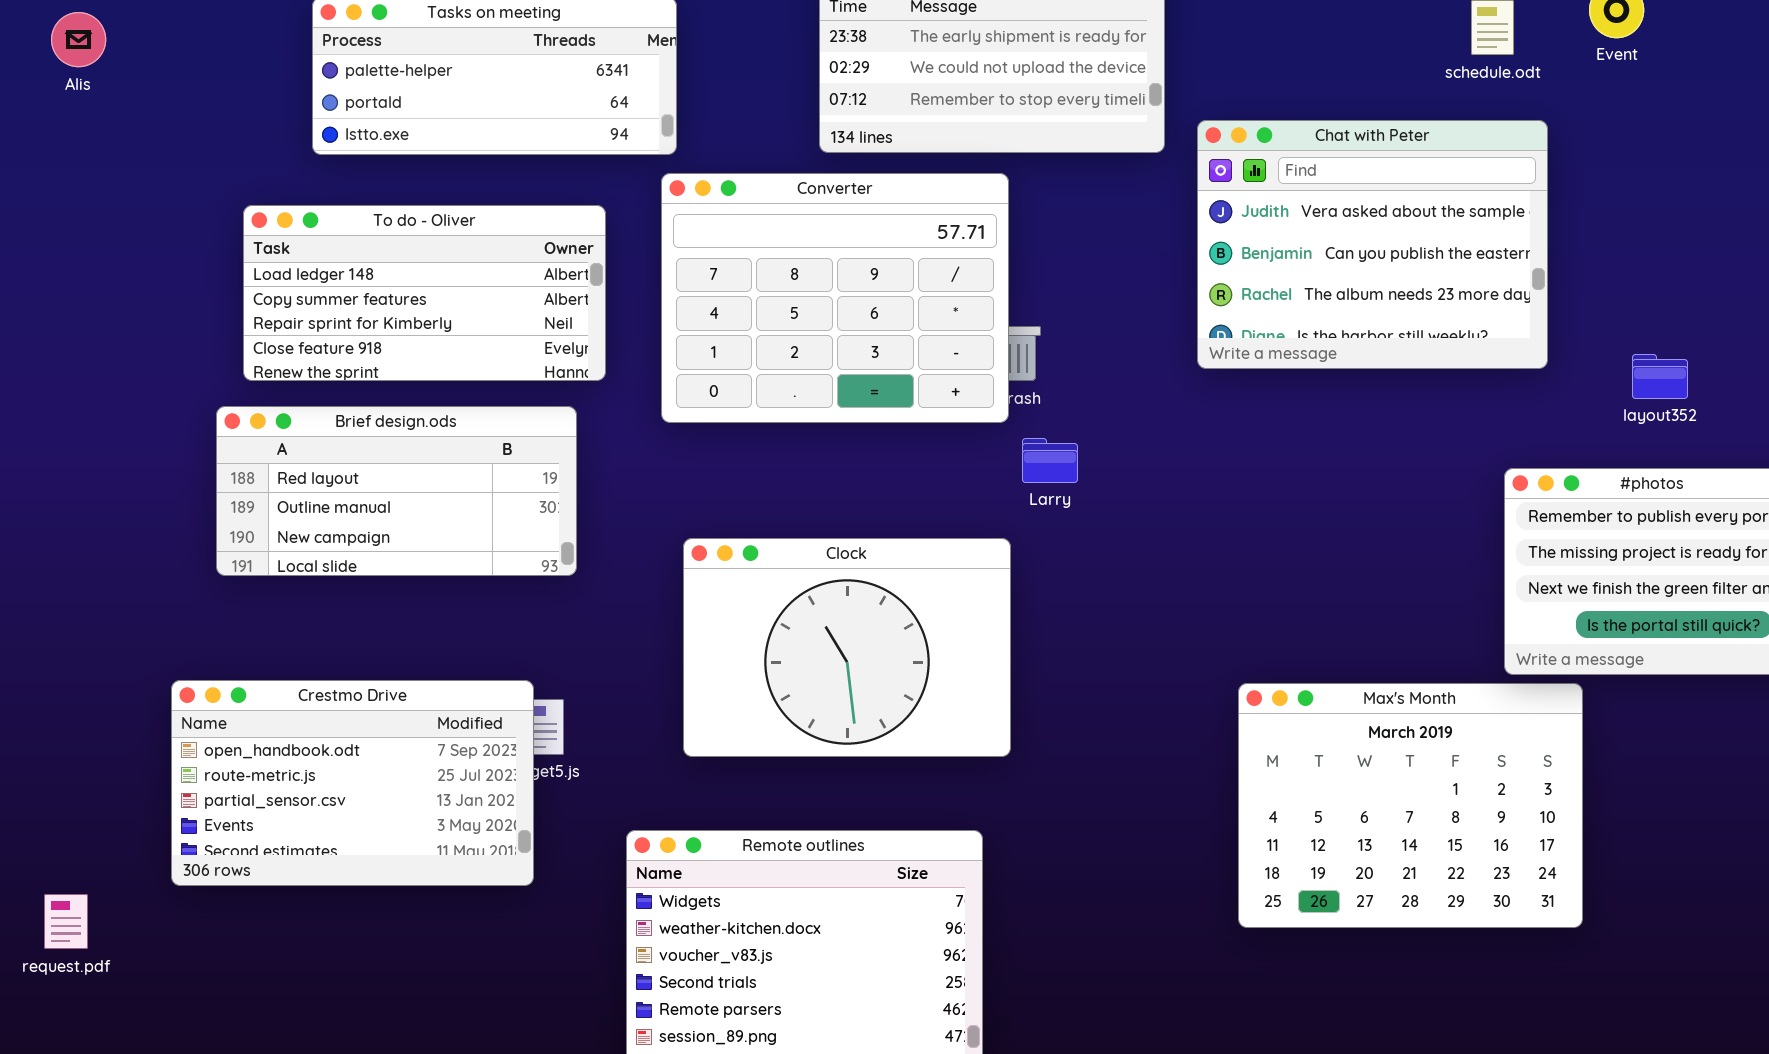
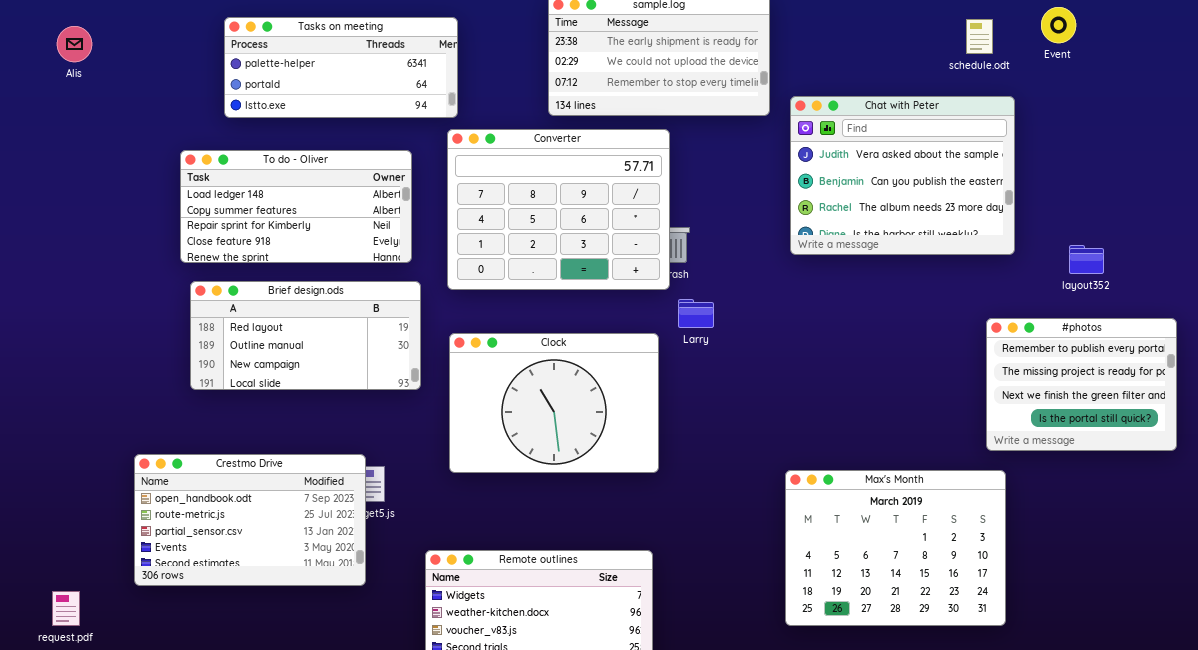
Brief design.ods: [216,406,577,576] -> [190,281,421,390], moved
Clock: [683,538,1011,757] -> [449,333,659,473], moved
Max's Month: [1238,683,1583,928] -> [785,470,1006,626], moved

